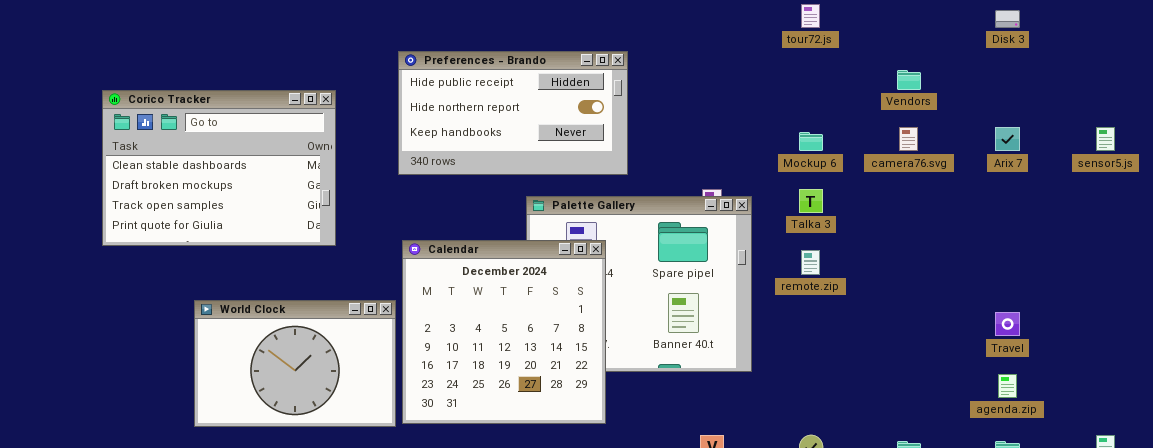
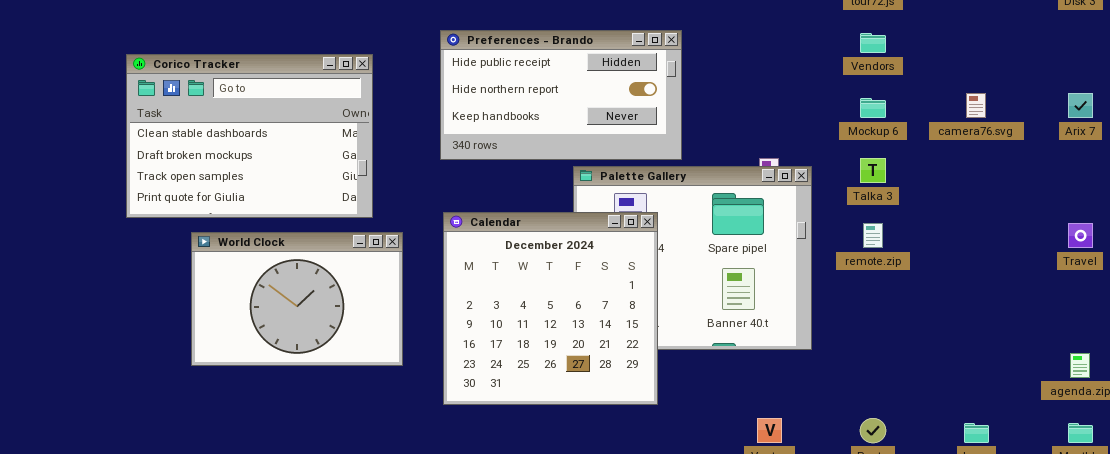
Preferences - Brando: [398,51,628,175] -> [440,30,682,160], moved
Vendors: [897,70,921,90] -> [860,33,886,53], moved
World Clock: [194,300,396,427] -> [191,232,403,366], moved
Travel: [995,312,1020,336] -> [1068,223,1093,248], moved

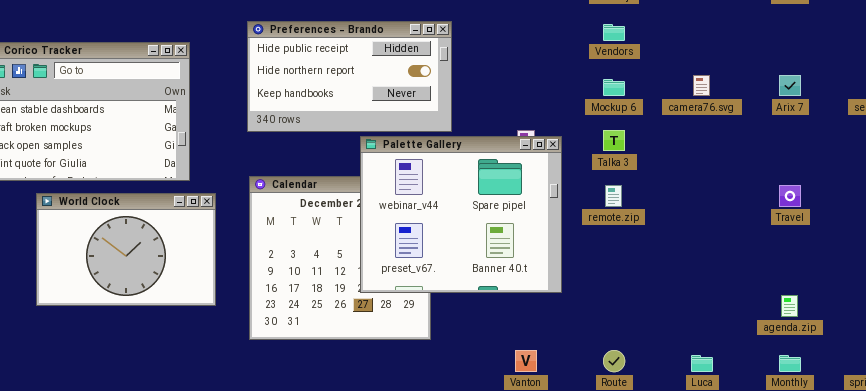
Palette Gallery: [573,166,812,350] -> [360,136,562,293], raised

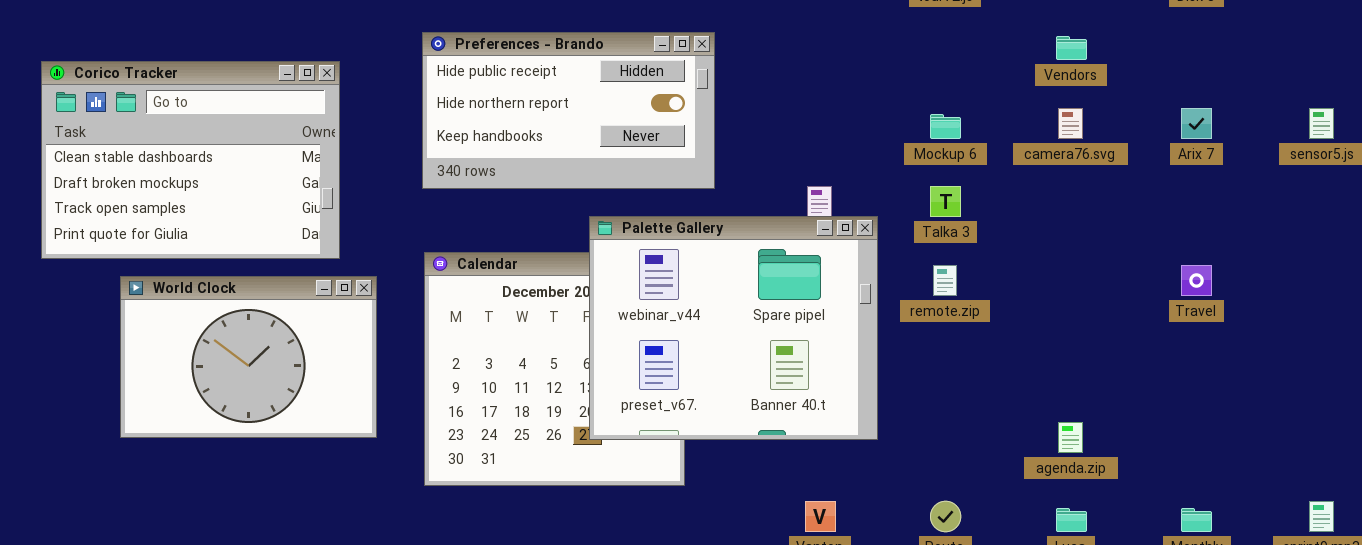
Vendors: [603,24,625,41] -> [1056,36,1087,60], moved
Palette Gallery: [360,136,562,293] -> [589,216,878,440], moved
agenda.zip: [781,295,798,317] -> [1058,422,1083,453], moved

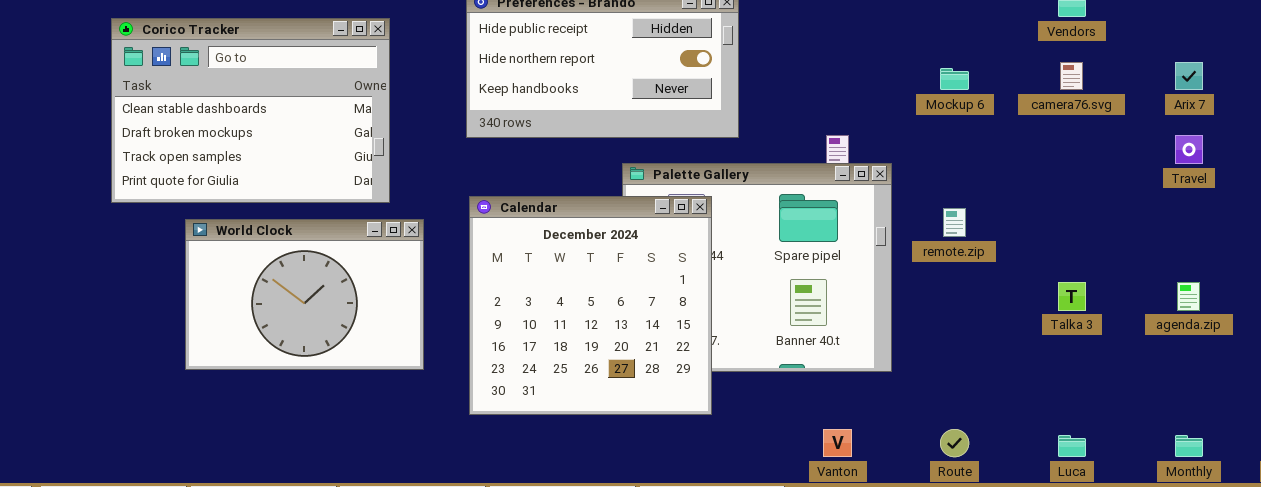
Talka 3: [930,186,961,217] -> [1058,282,1086,311], moved
Calendar: [424,252,685,486] -> [469,196,712,415], raised
Travel: [1181,265,1212,296] -> [1175,135,1203,164], moved
agenda.zip: [1058,422,1083,453] -> [1177,282,1200,311], moved

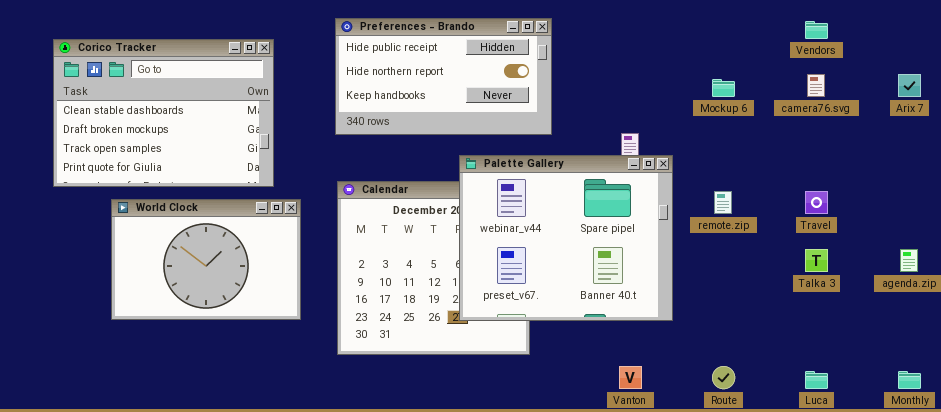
Travel: [1175,135,1203,164] -> [805,191,828,214], moved
Palette Gallery: [622,163,892,372] -> [459,155,673,321], raised

